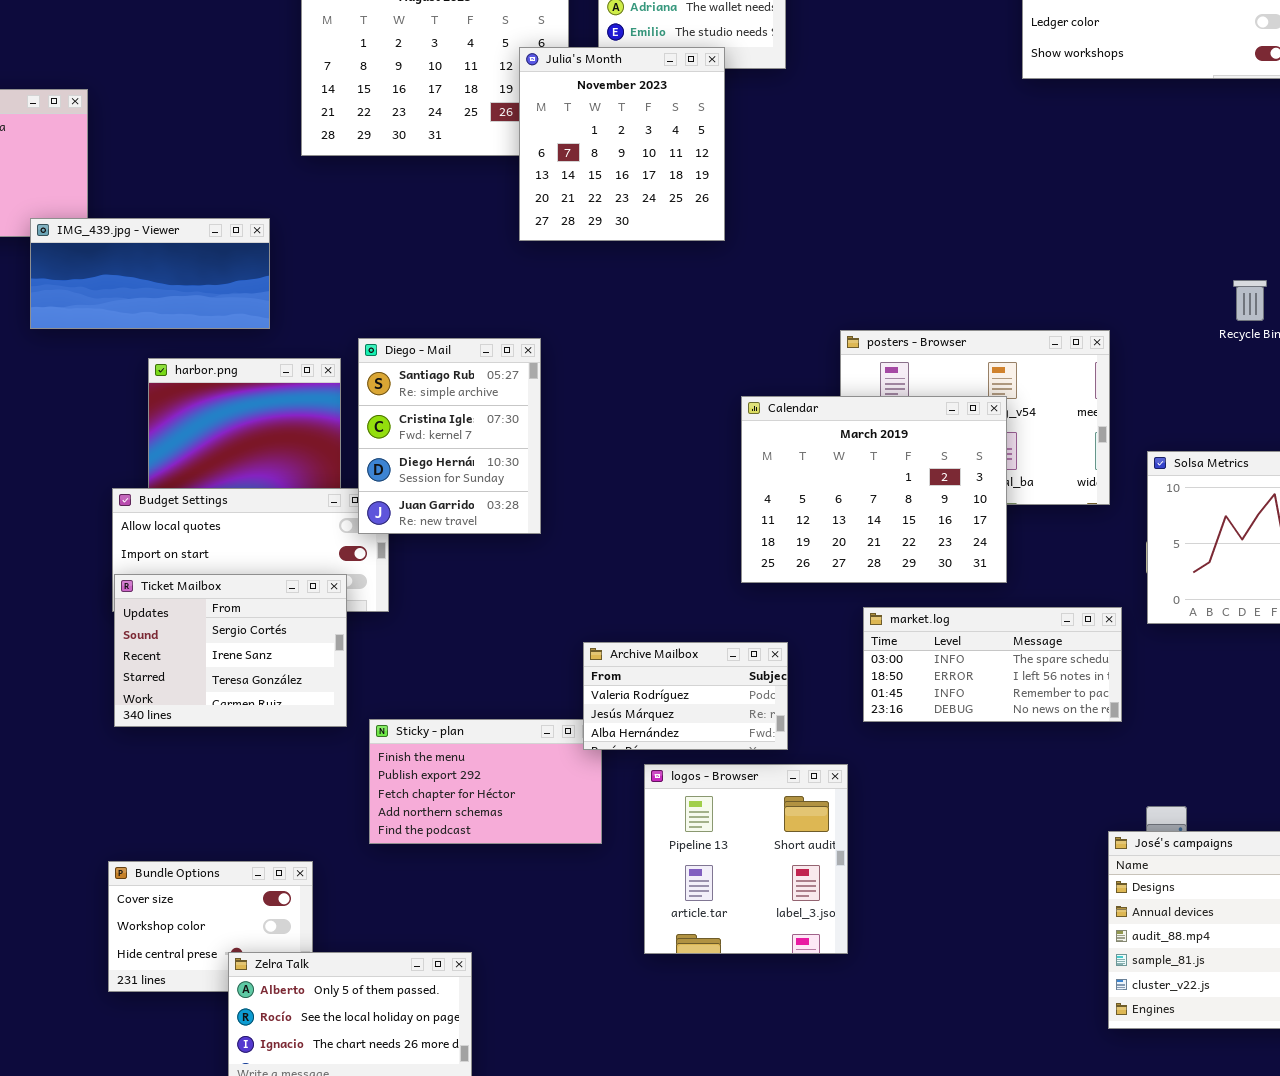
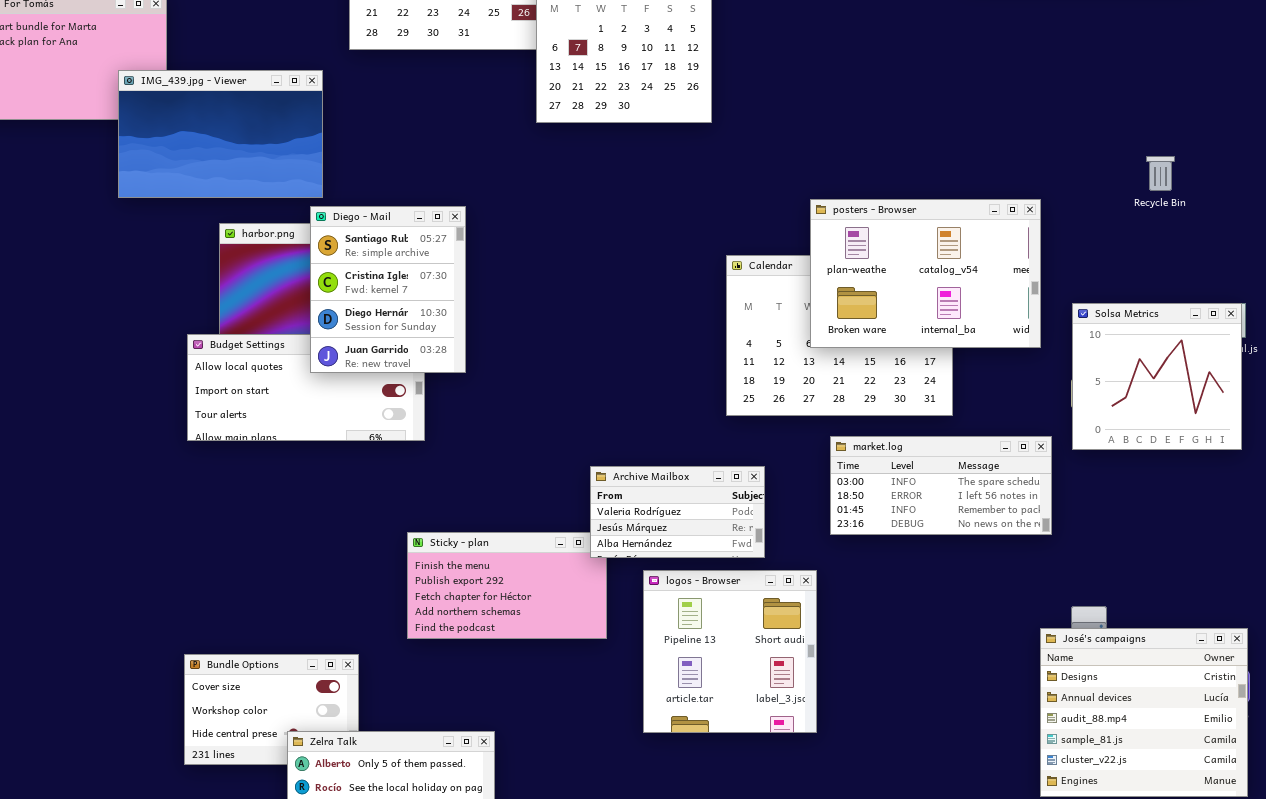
IMG_439.jpg - Viewer: [30,218,270,329] -> [118,70,323,198], resized
posters - Browser: [840,330,1110,505] -> [810,199,1041,348], raised
Diego - Mail: [358,338,541,534] -> [310,206,466,373], moved
Ticket Mailbox: [114,574,347,727] -> none, closed

